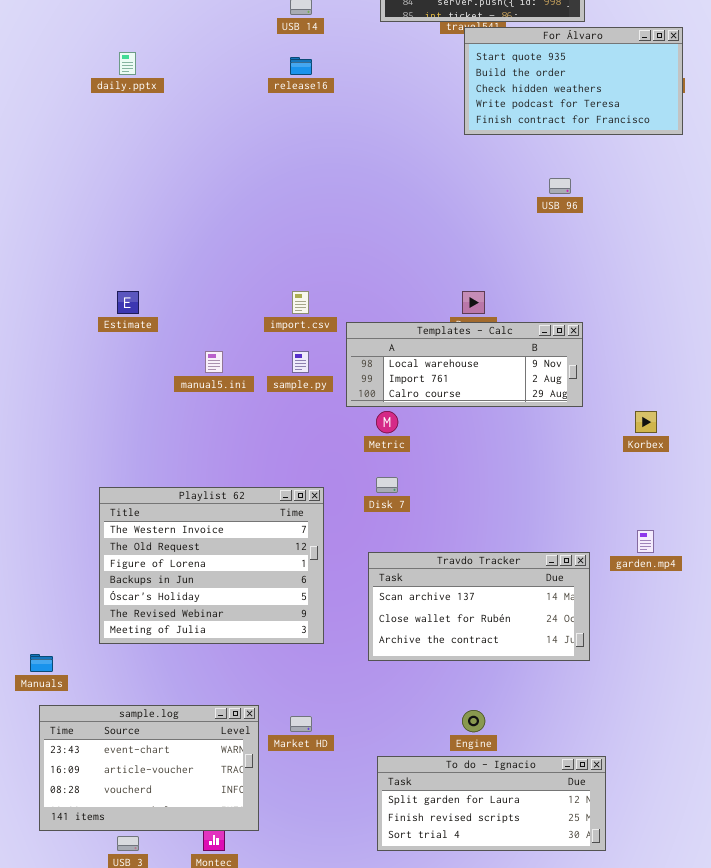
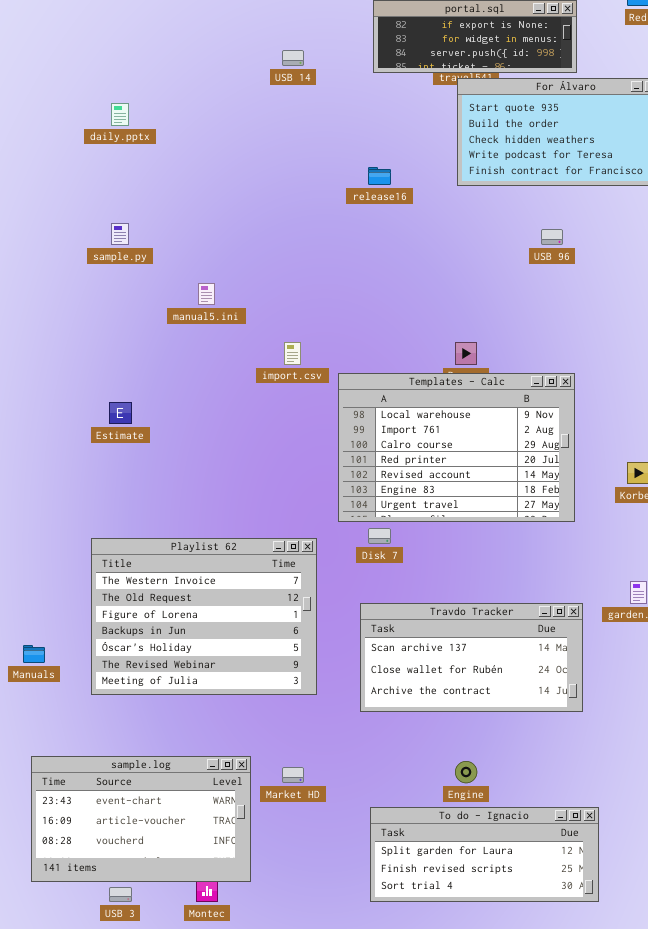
release16: [290,57,312,75] -> [368,167,391,185], moved
Estimate: [117,291,139,314] -> [109,402,132,424], moved
Templates - Calc: [346,322,583,407] -> [338,373,575,522], resized
manual5.ini: [205,351,223,373] -> [198,283,215,305], moved
sample.py: [292,351,309,373] -> [111,223,129,245], moved
Manuals: [30,654,53,672] -> [23,645,45,663], moved

